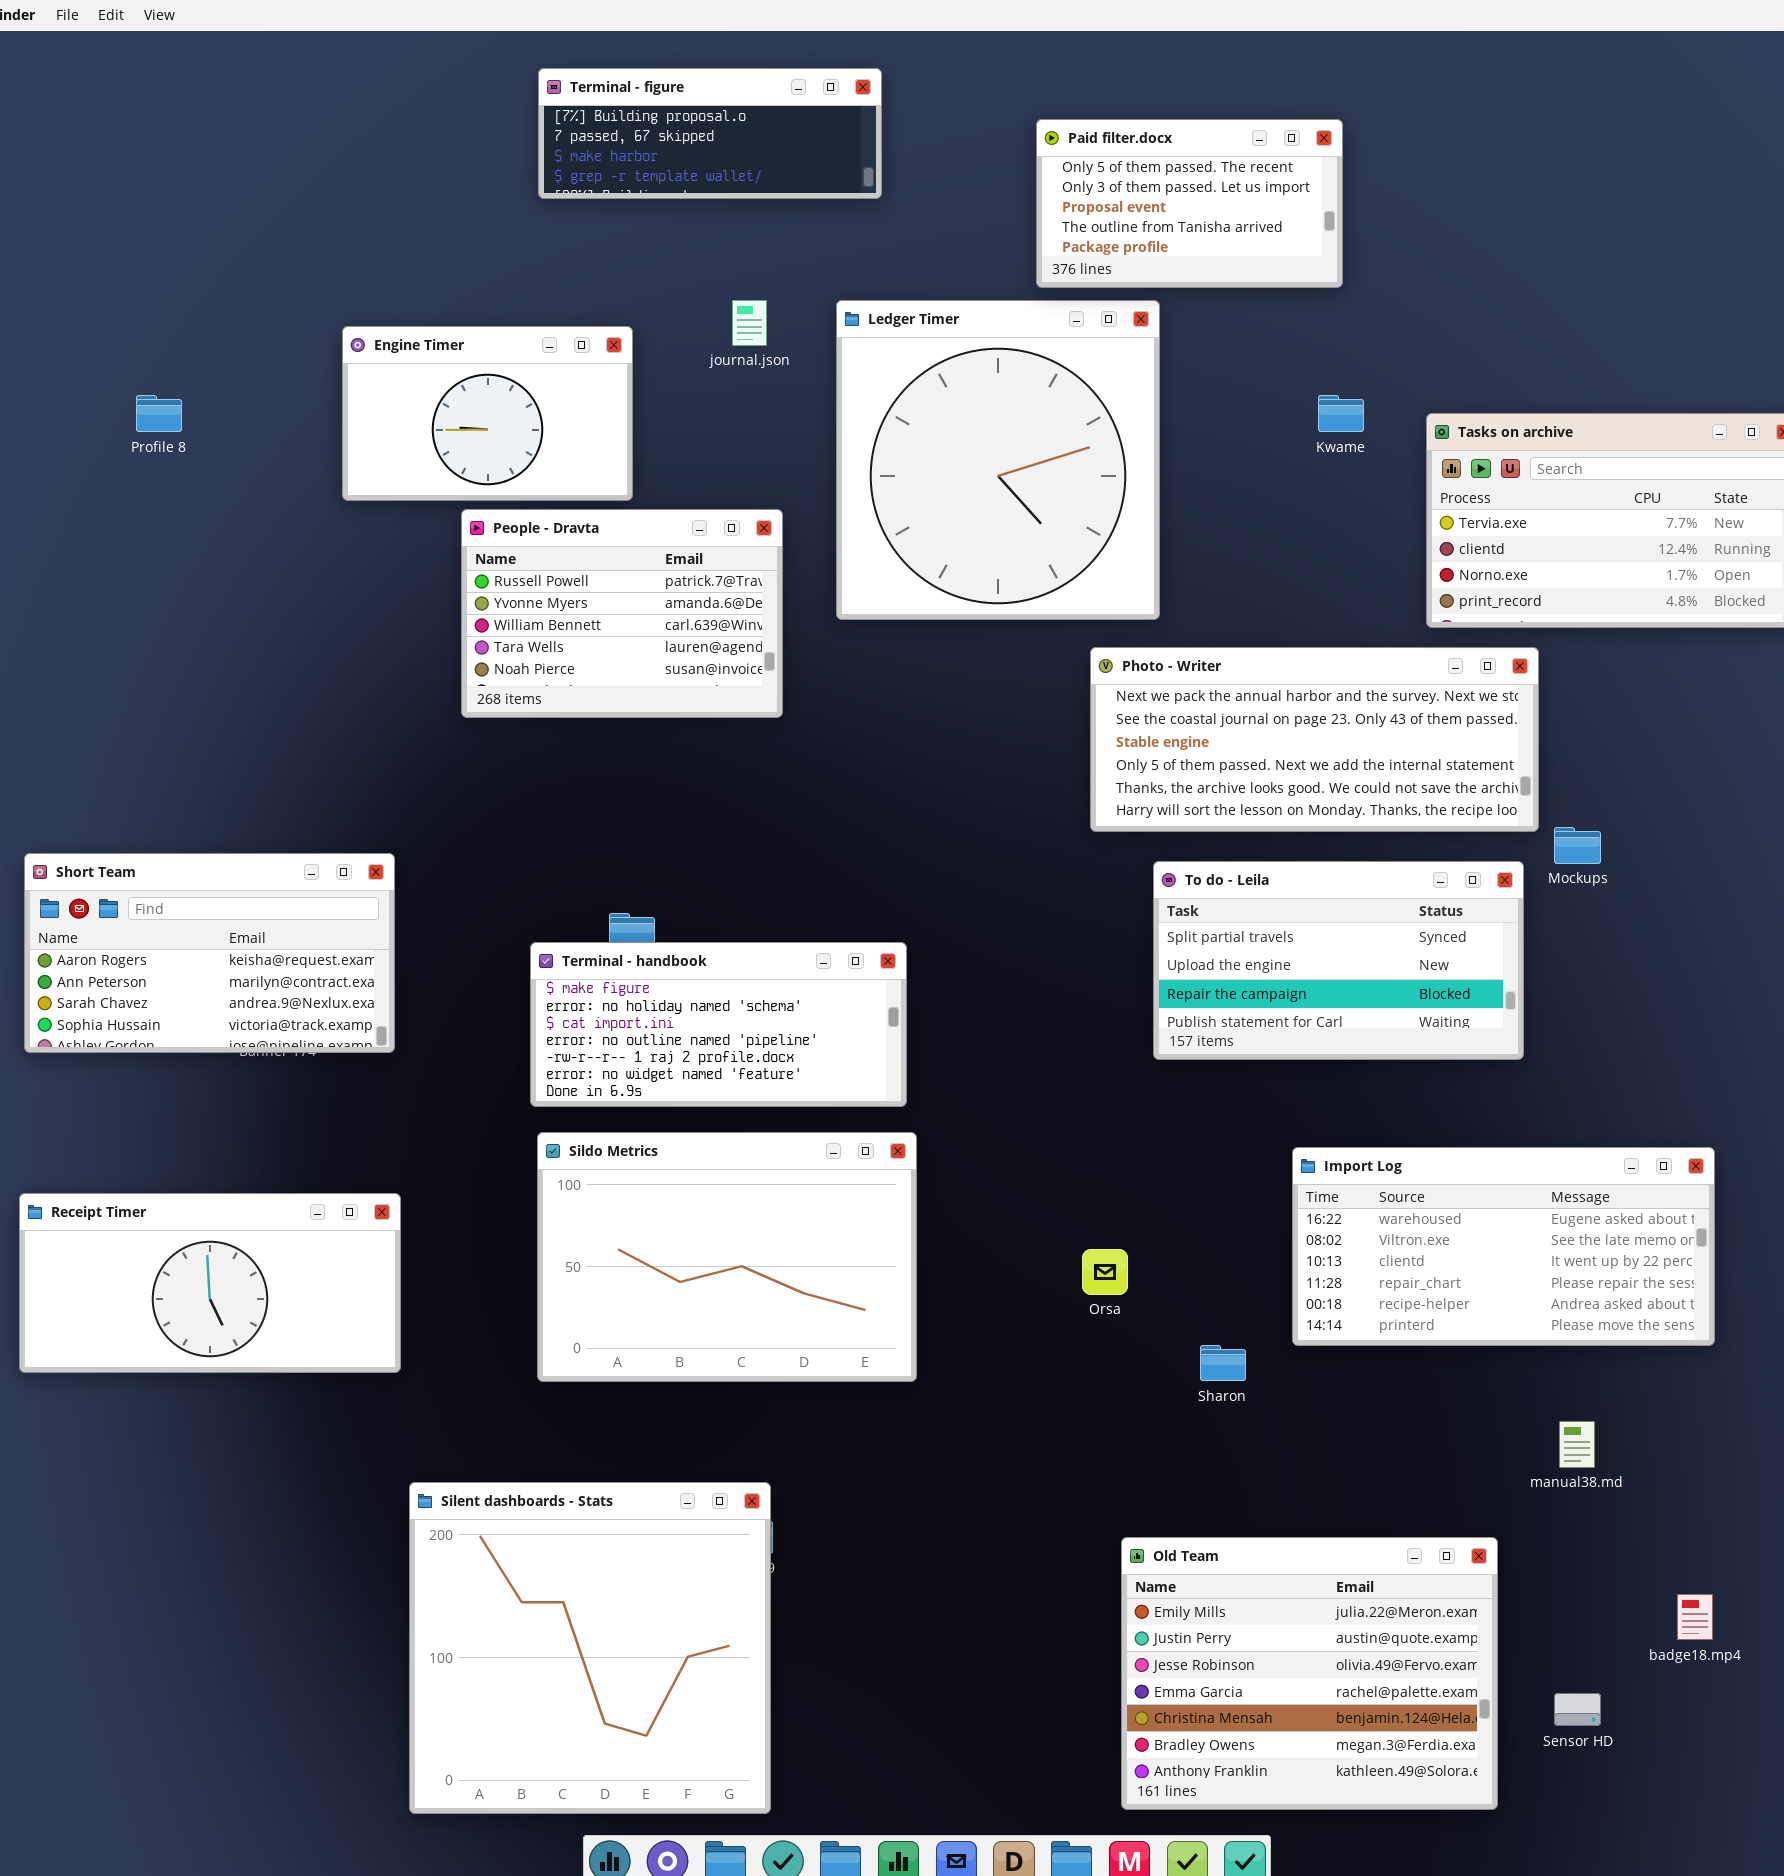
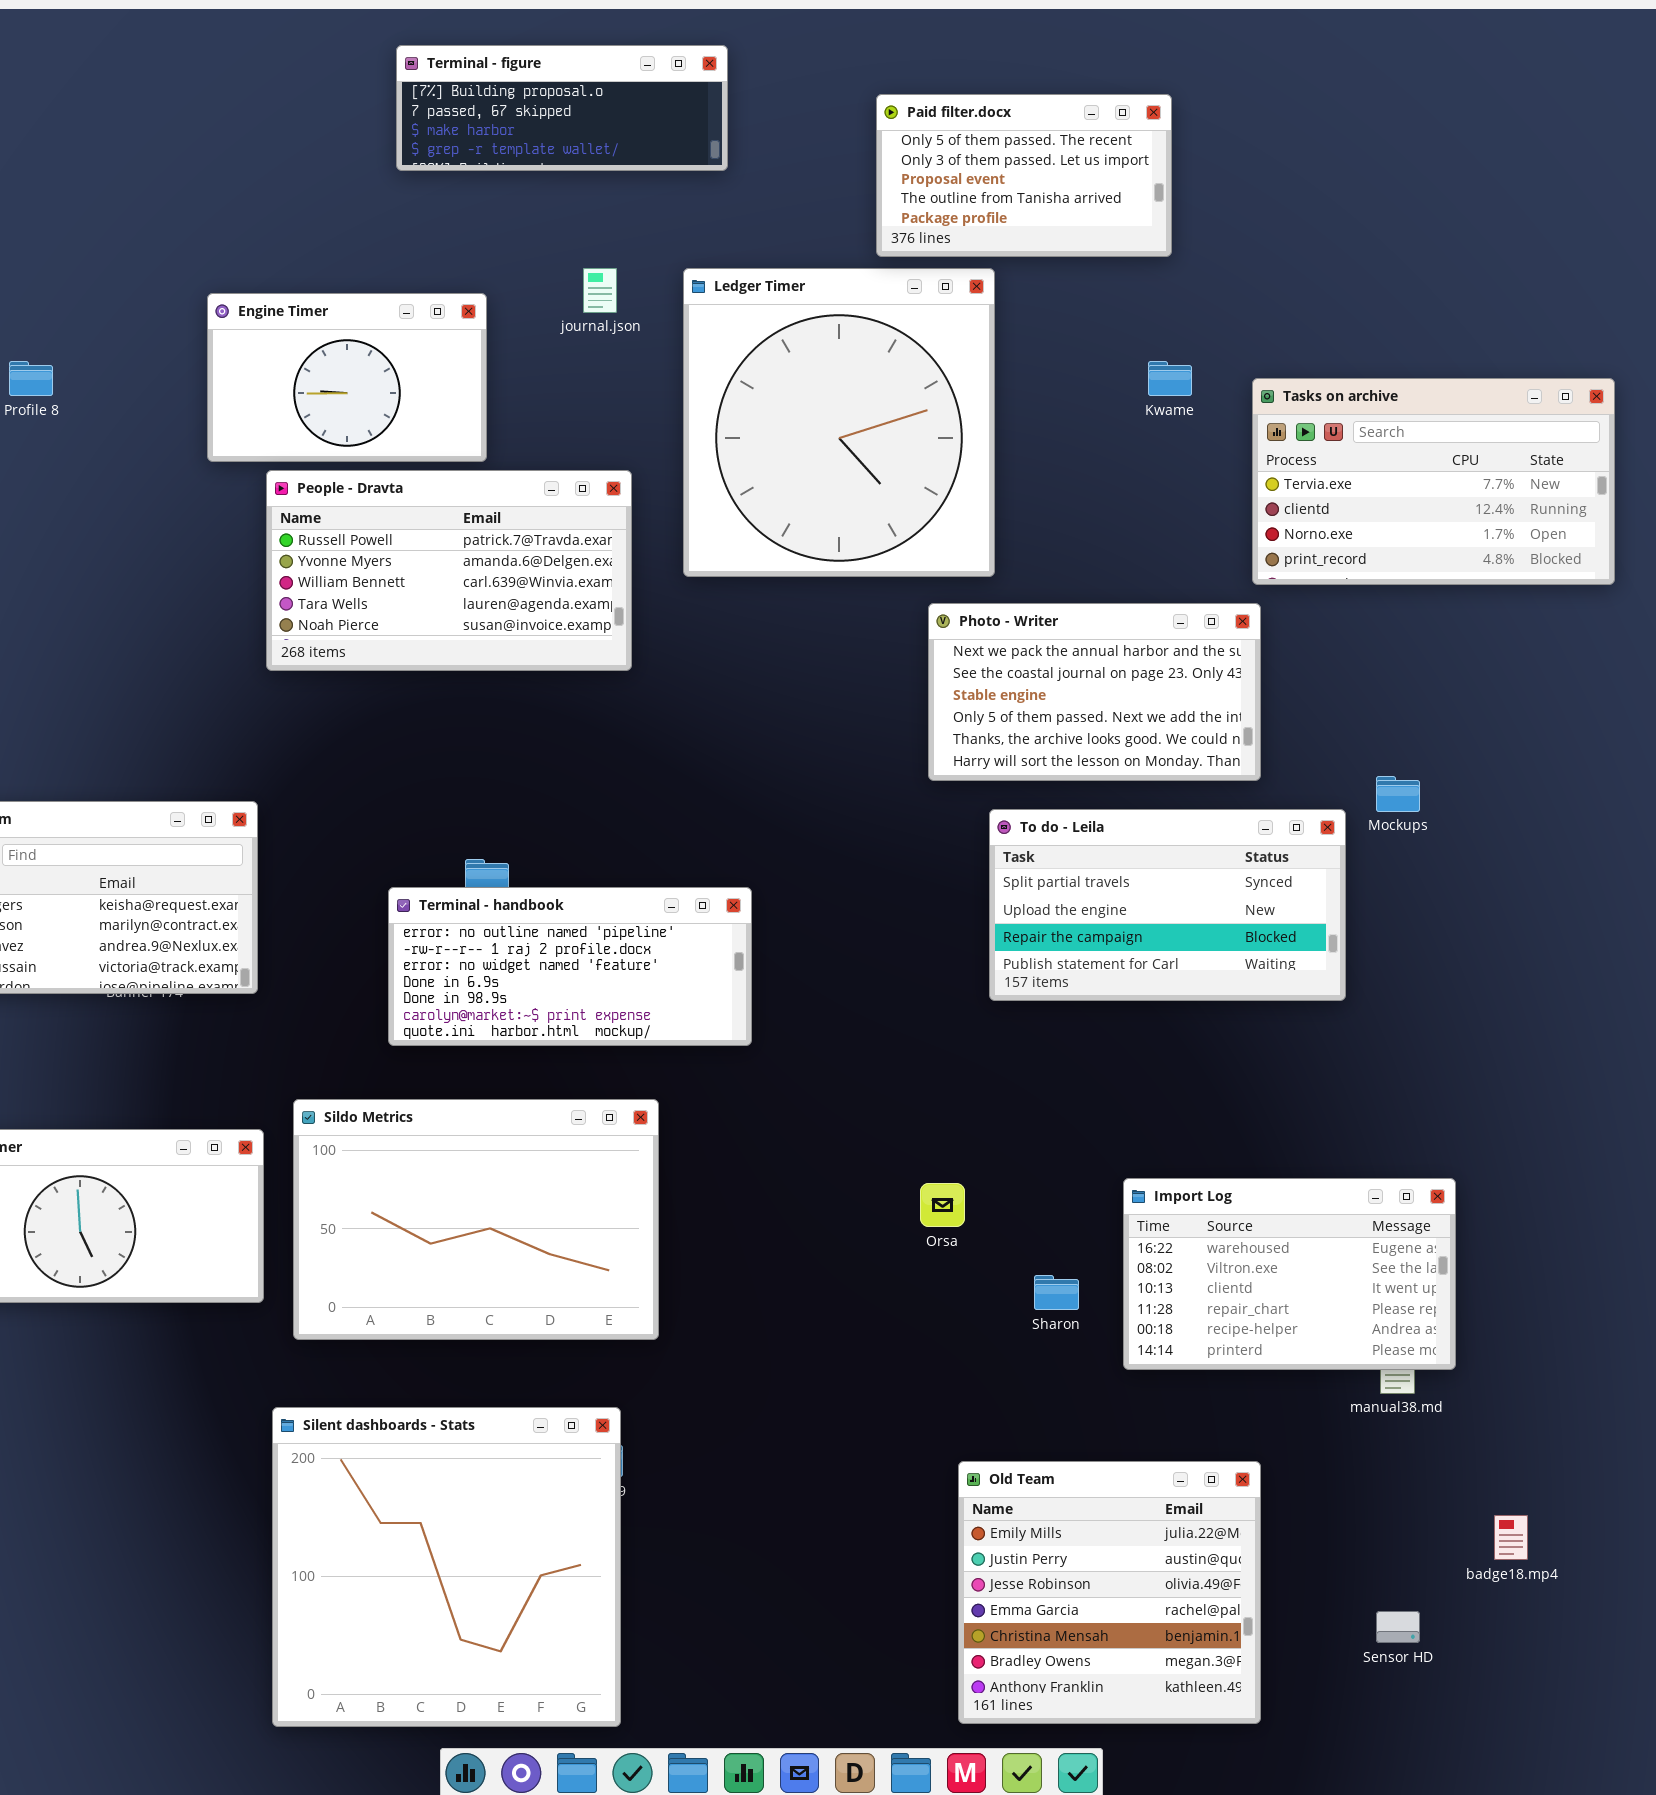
People - Dravta: [461,509,783,718] -> [266,470,632,671], resized
Photo - Writer: [1090,647,1539,832] -> [928,603,1261,781], resized
Terminal - handbook: [530,942,907,1107] -> [388,887,752,1046], scrolled down 3 rows
Sildo Metrics: [537,1132,917,1382] -> [293,1099,659,1340], moved
Import Log: [1292,1147,1715,1346] -> [1123,1178,1456,1370], moved, resized
Old Team: [1121,1537,1498,1810] -> [958,1461,1261,1724], resized

